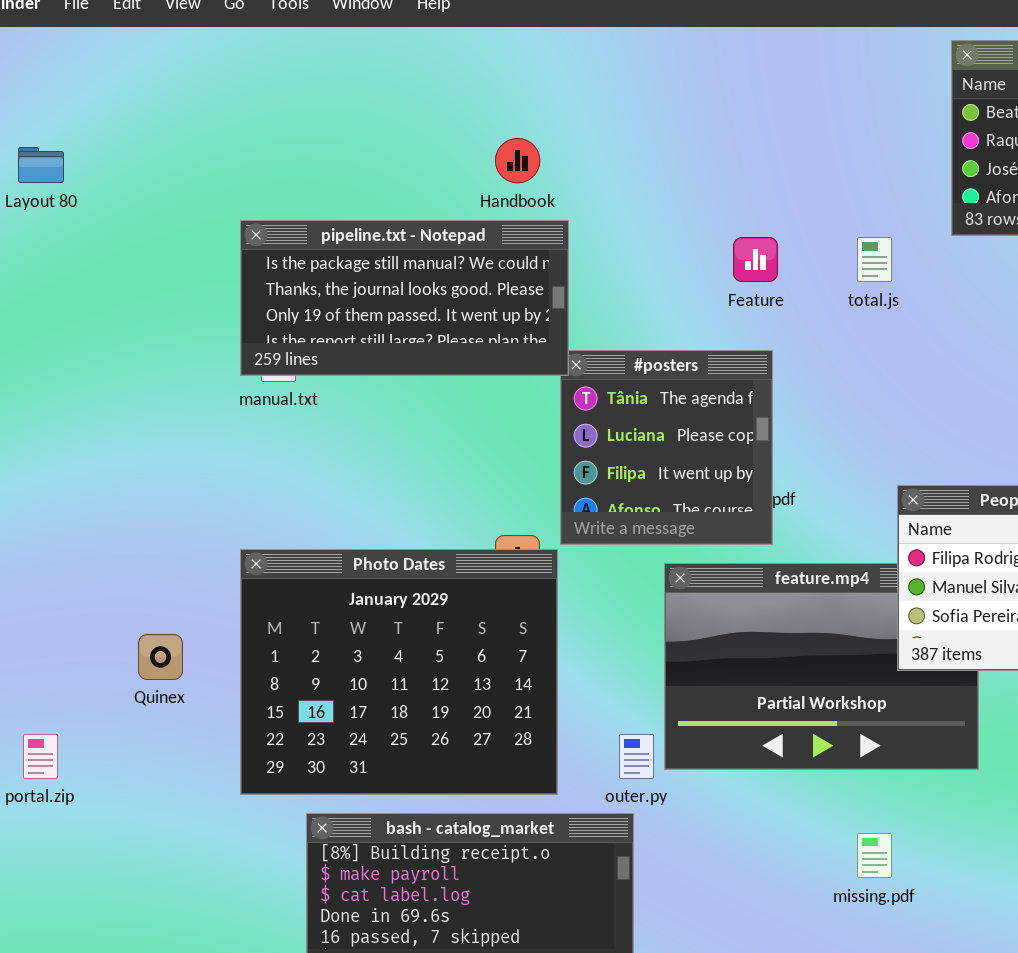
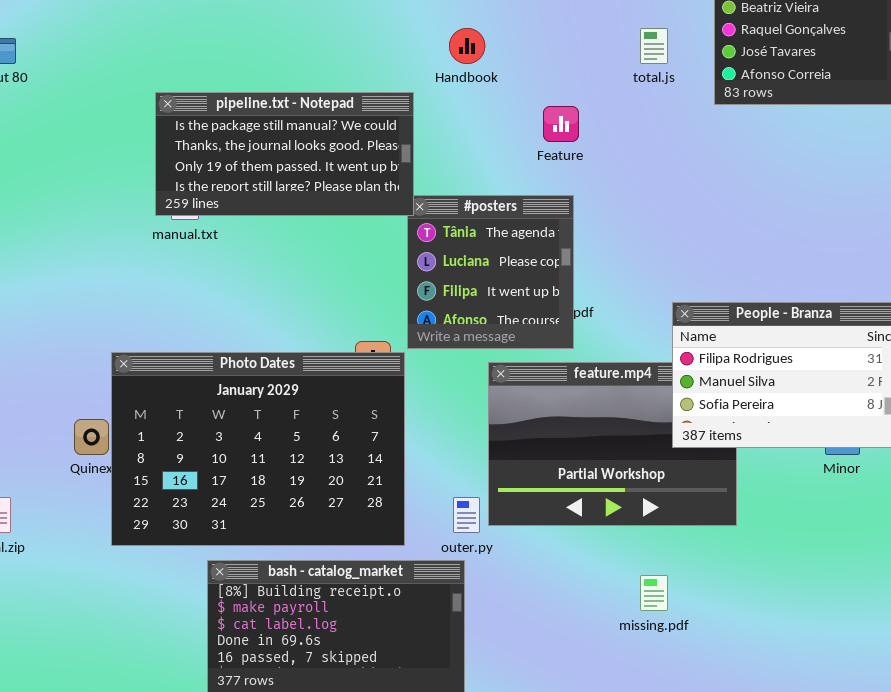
Handbook: [495,138,540,183] -> [449,28,485,64], moved
total.js: [857,237,892,282] -> [640,28,668,64], moved
Photo Dates: [240,549,558,795] -> [111,352,405,546], resized

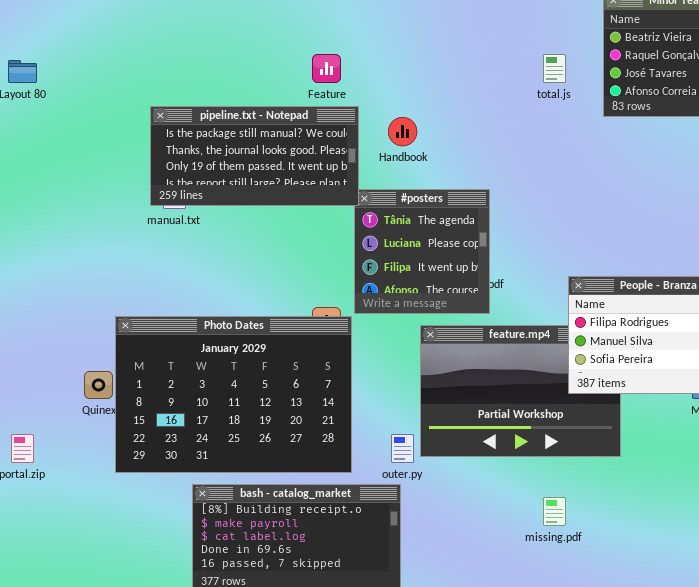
Handbook: [449,28,485,64] -> [388,117,417,146], moved
Feature: [543,106,579,142] -> [312,54,341,83], moved

